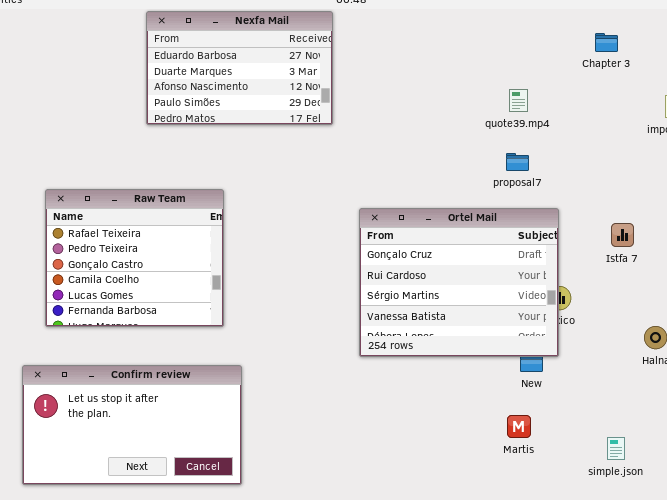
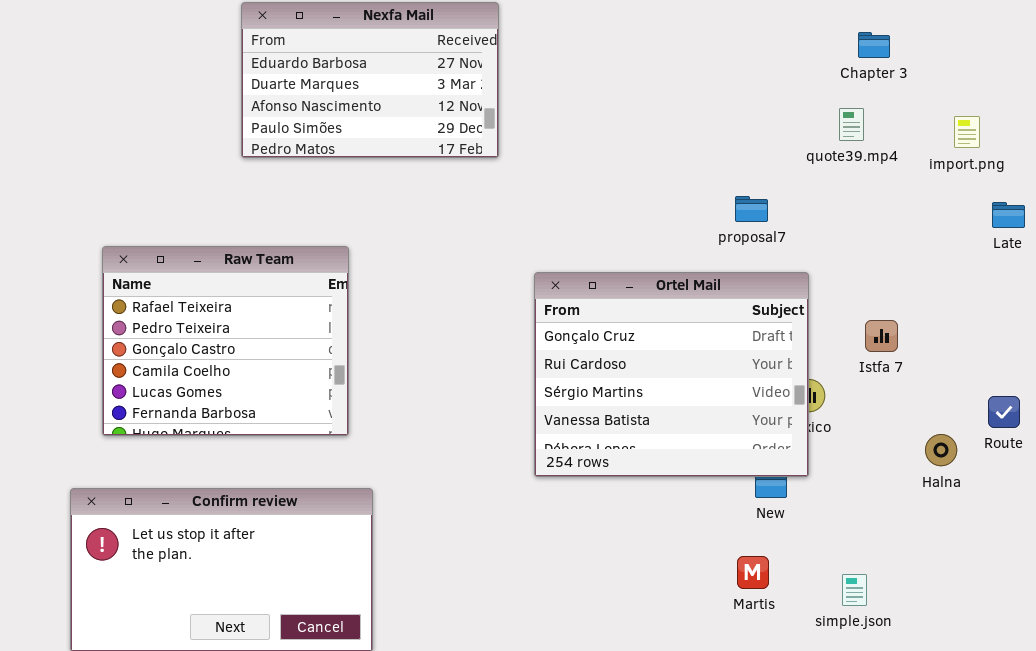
quote39.mp4: [509,89,528,112] -> [839,108,864,141], moved
Istfa 7: [611,223,634,247] -> [865,320,898,352], moved
simple.json: [607,437,625,460] -> [842,574,867,606], moved

